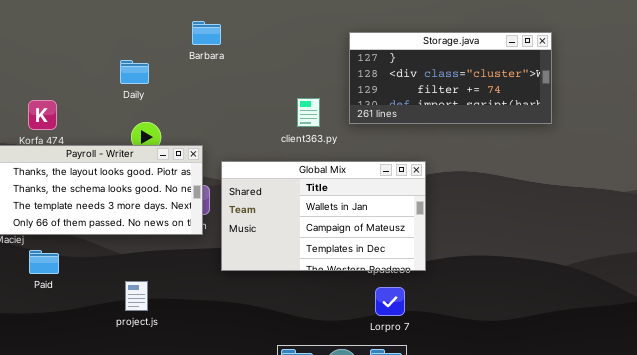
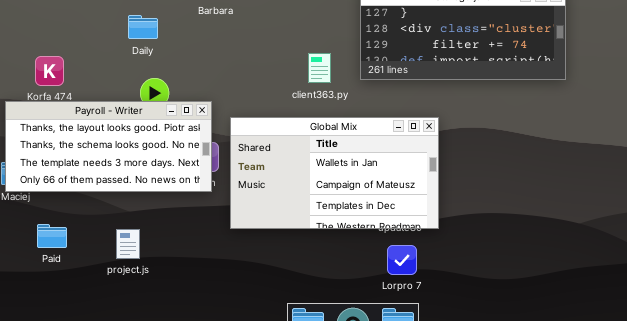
Paid: [29,250,59,274] -> [37,224,67,248], moved
project.js: [125,281,148,311] -> [116,229,140,259], moved

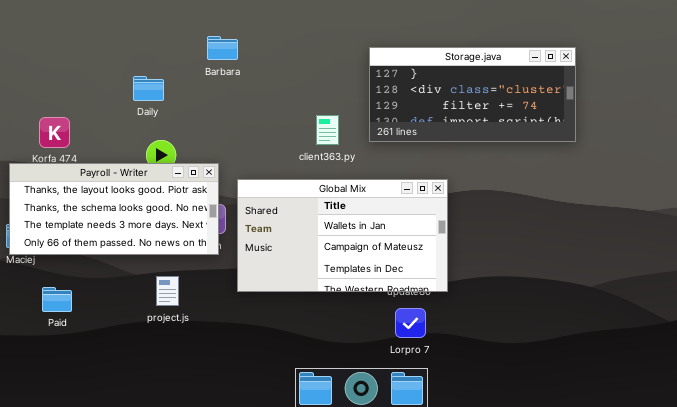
project.js: [116,229,140,259] -> [156,276,179,306], moved

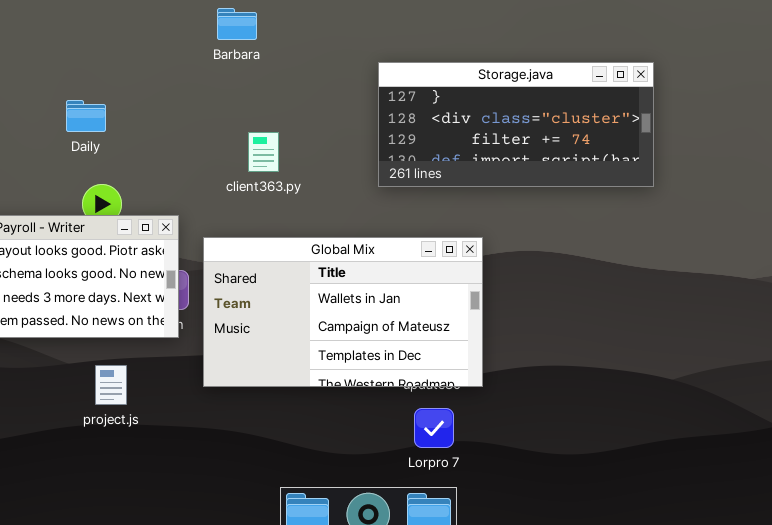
Barbara: [207,36,238,60] -> [217,8,257,40], moved
client363.py: [316,115,339,145] -> [248,132,279,172], moved

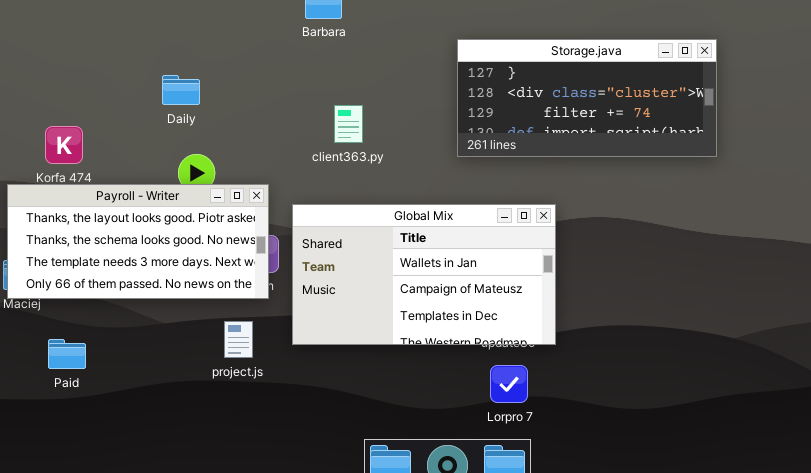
project.js: [95,365,127,405] -> [224,321,253,358], moved

